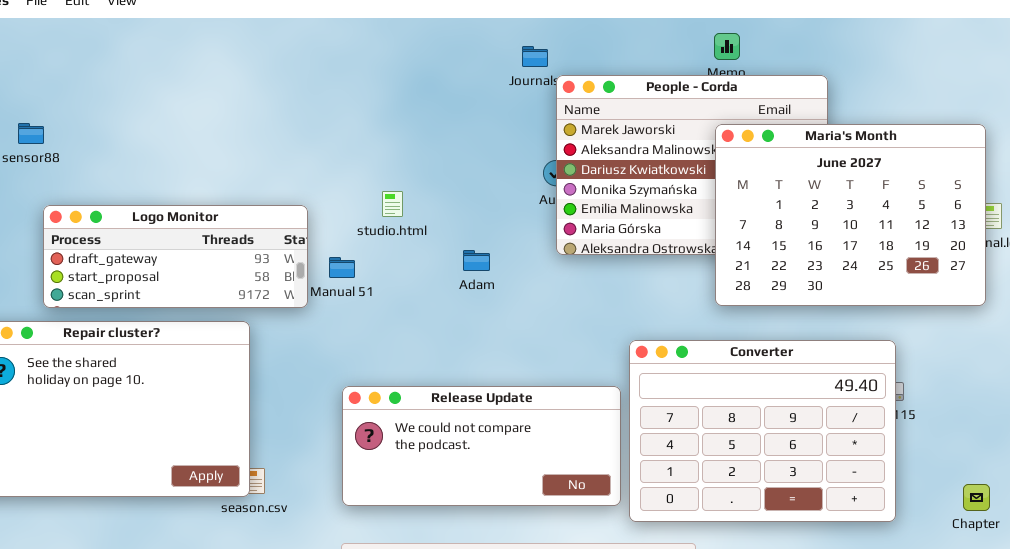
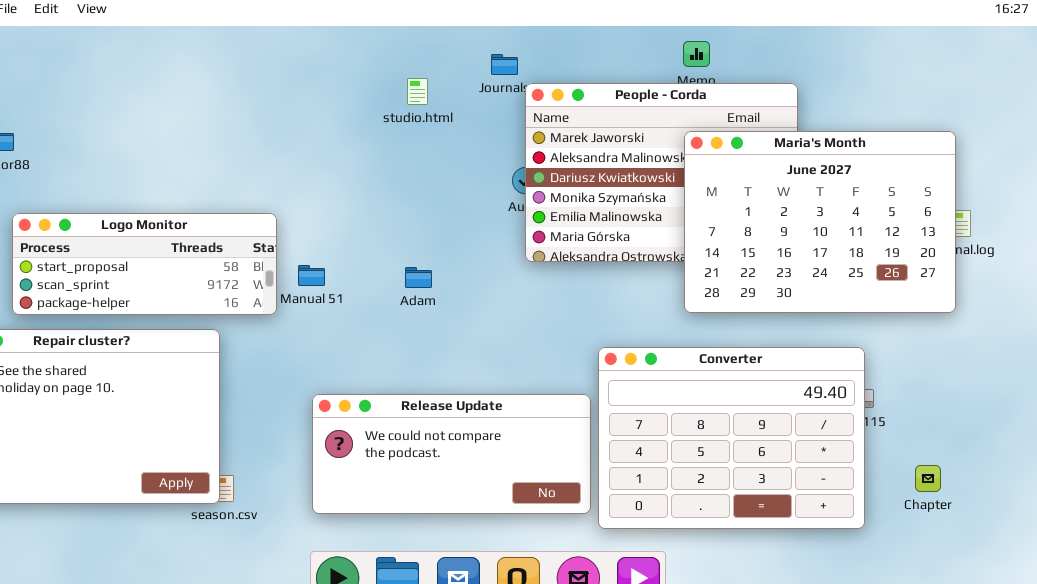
studio.html: [382,191,403,217] -> [407,78,428,105], moved
Logo Monitor: [43,205,308,308] -> [12,213,277,315], scrolled down 1 row
Adam: [463,250,490,271] -> [405,267,432,288], moved
Chapter: [963,484,990,511] -> [915,465,941,492], moved

